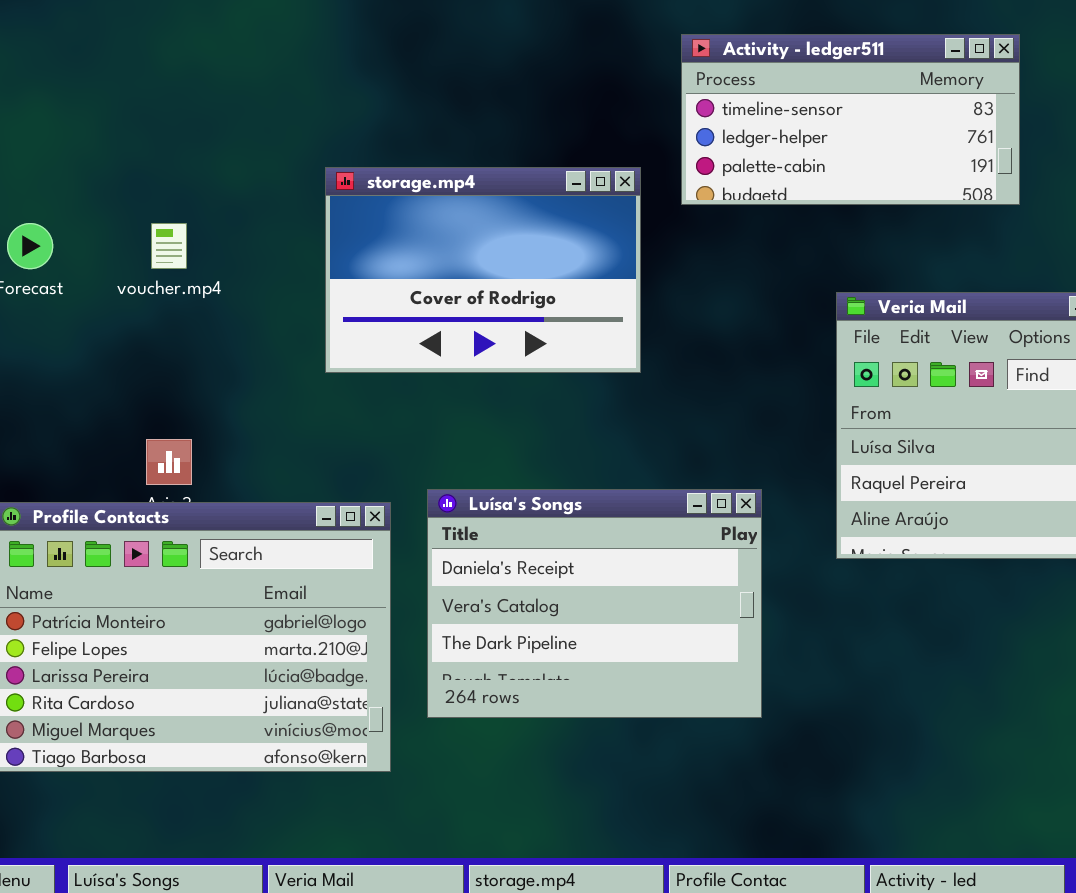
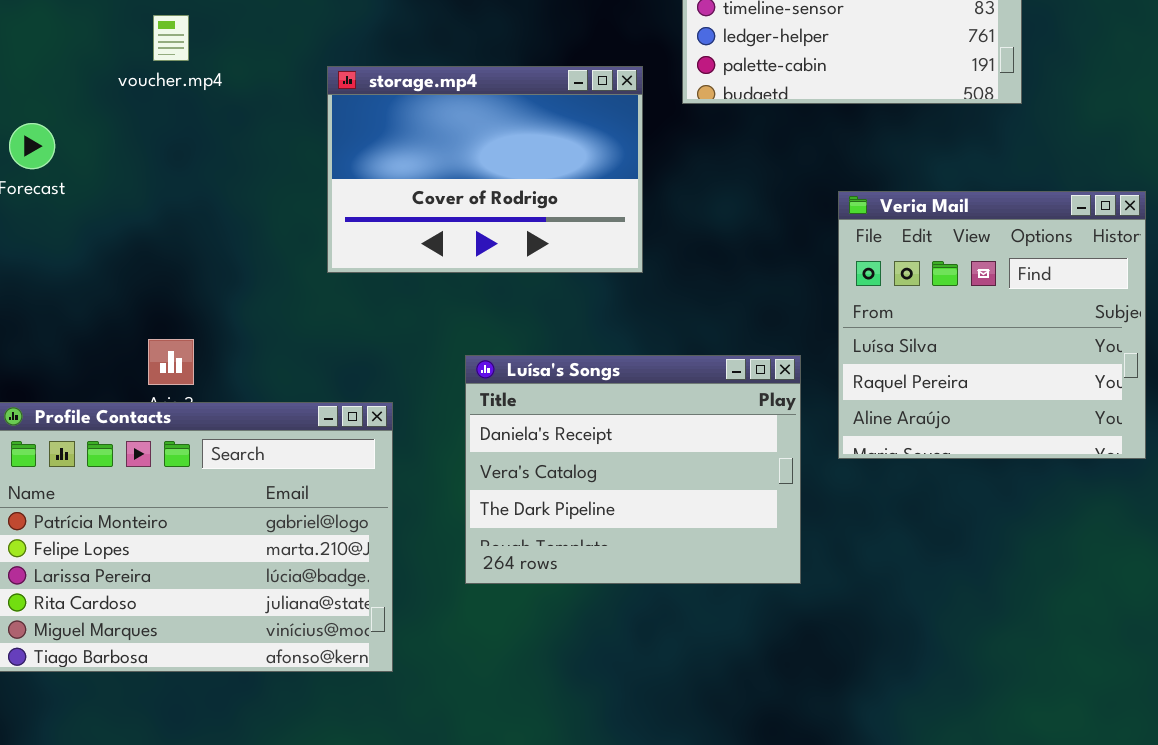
voucher.mp4: [151,223,187,269] -> [153,15,189,61], moved
Luísa's Songs: [427,489,762,718] -> [465,355,801,584], moved

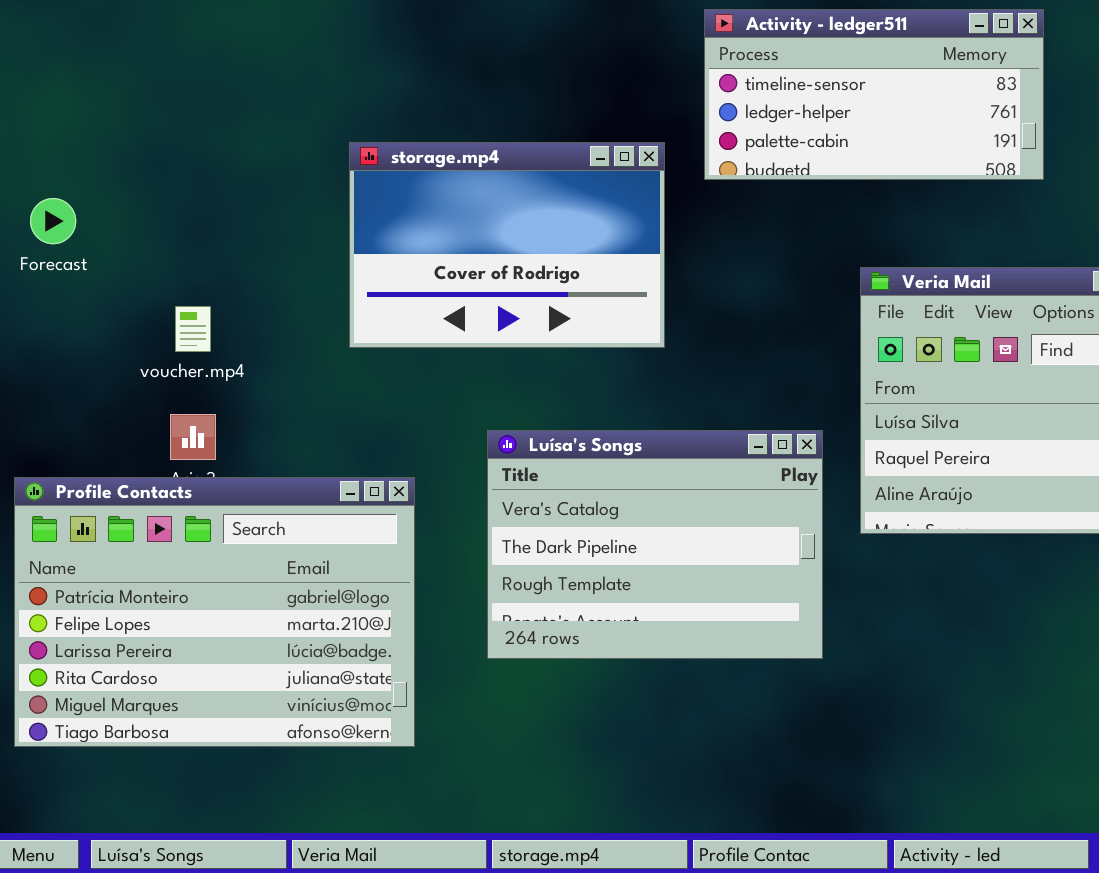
voucher.mp4: [153,15,189,61] -> [175,306,211,352], moved
Luísa's Songs: [465,355,801,584] -> [487,430,823,659], scrolled down 1 row

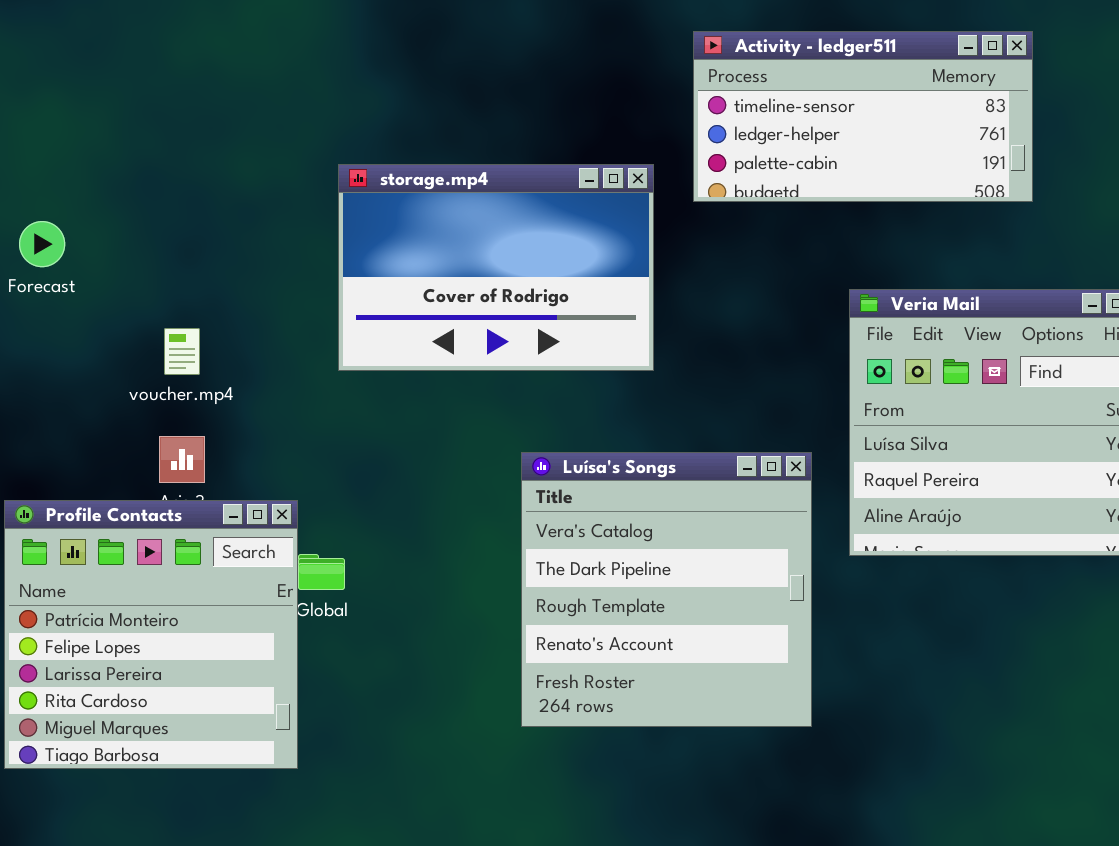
Luísa's Songs: [487,430,823,659] -> [521,452,812,727], resized
Profile Contacts: [14,477,415,747] -> [4,500,298,769], resized

